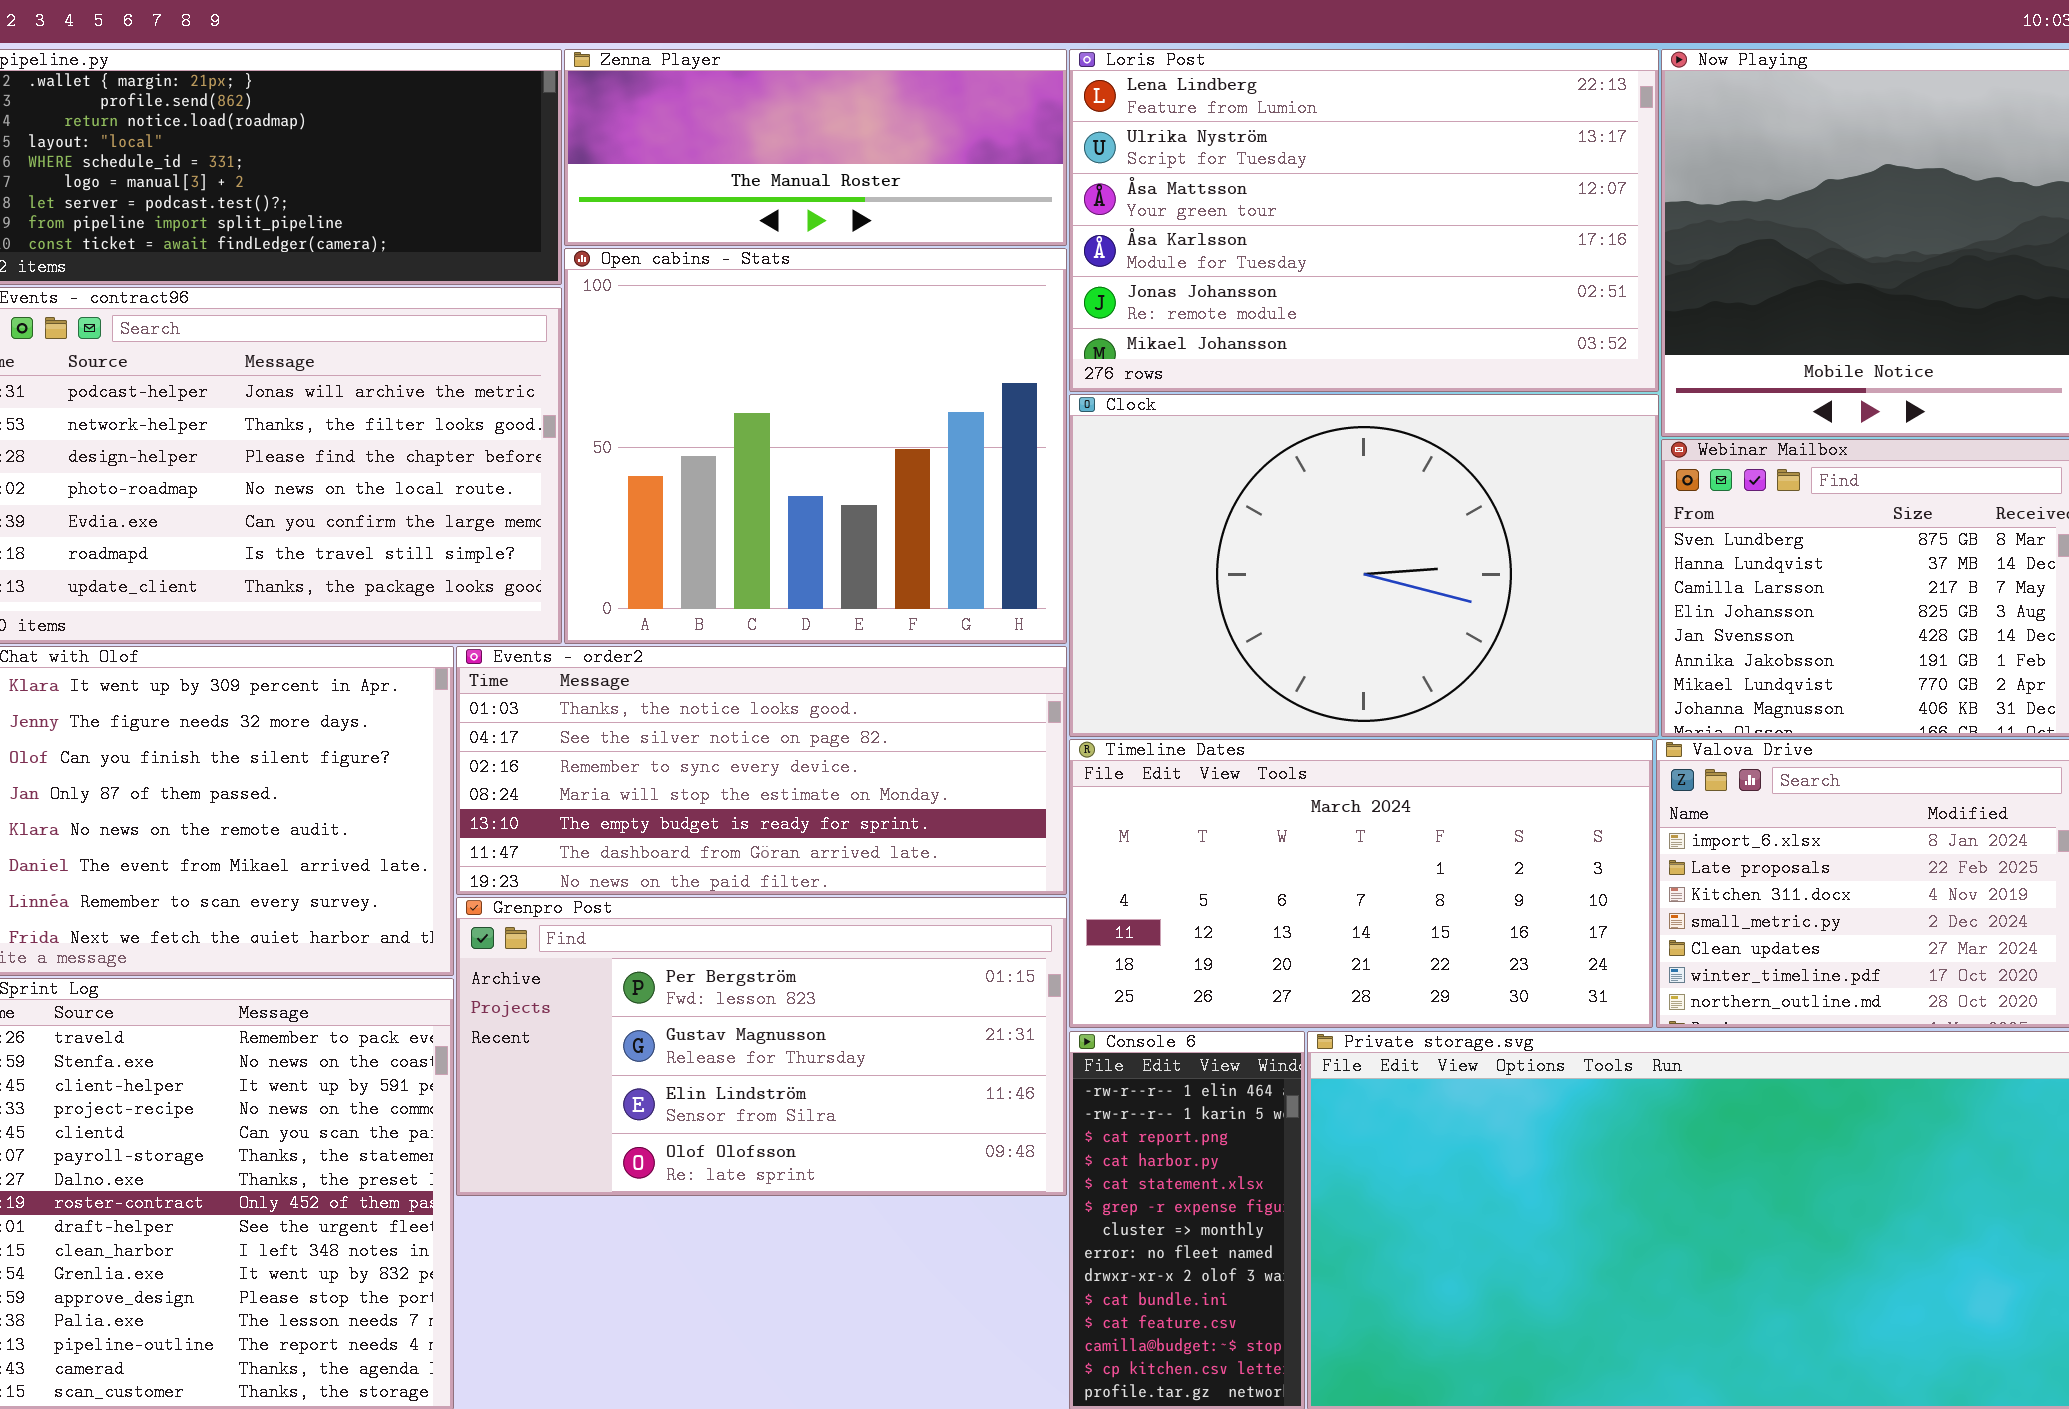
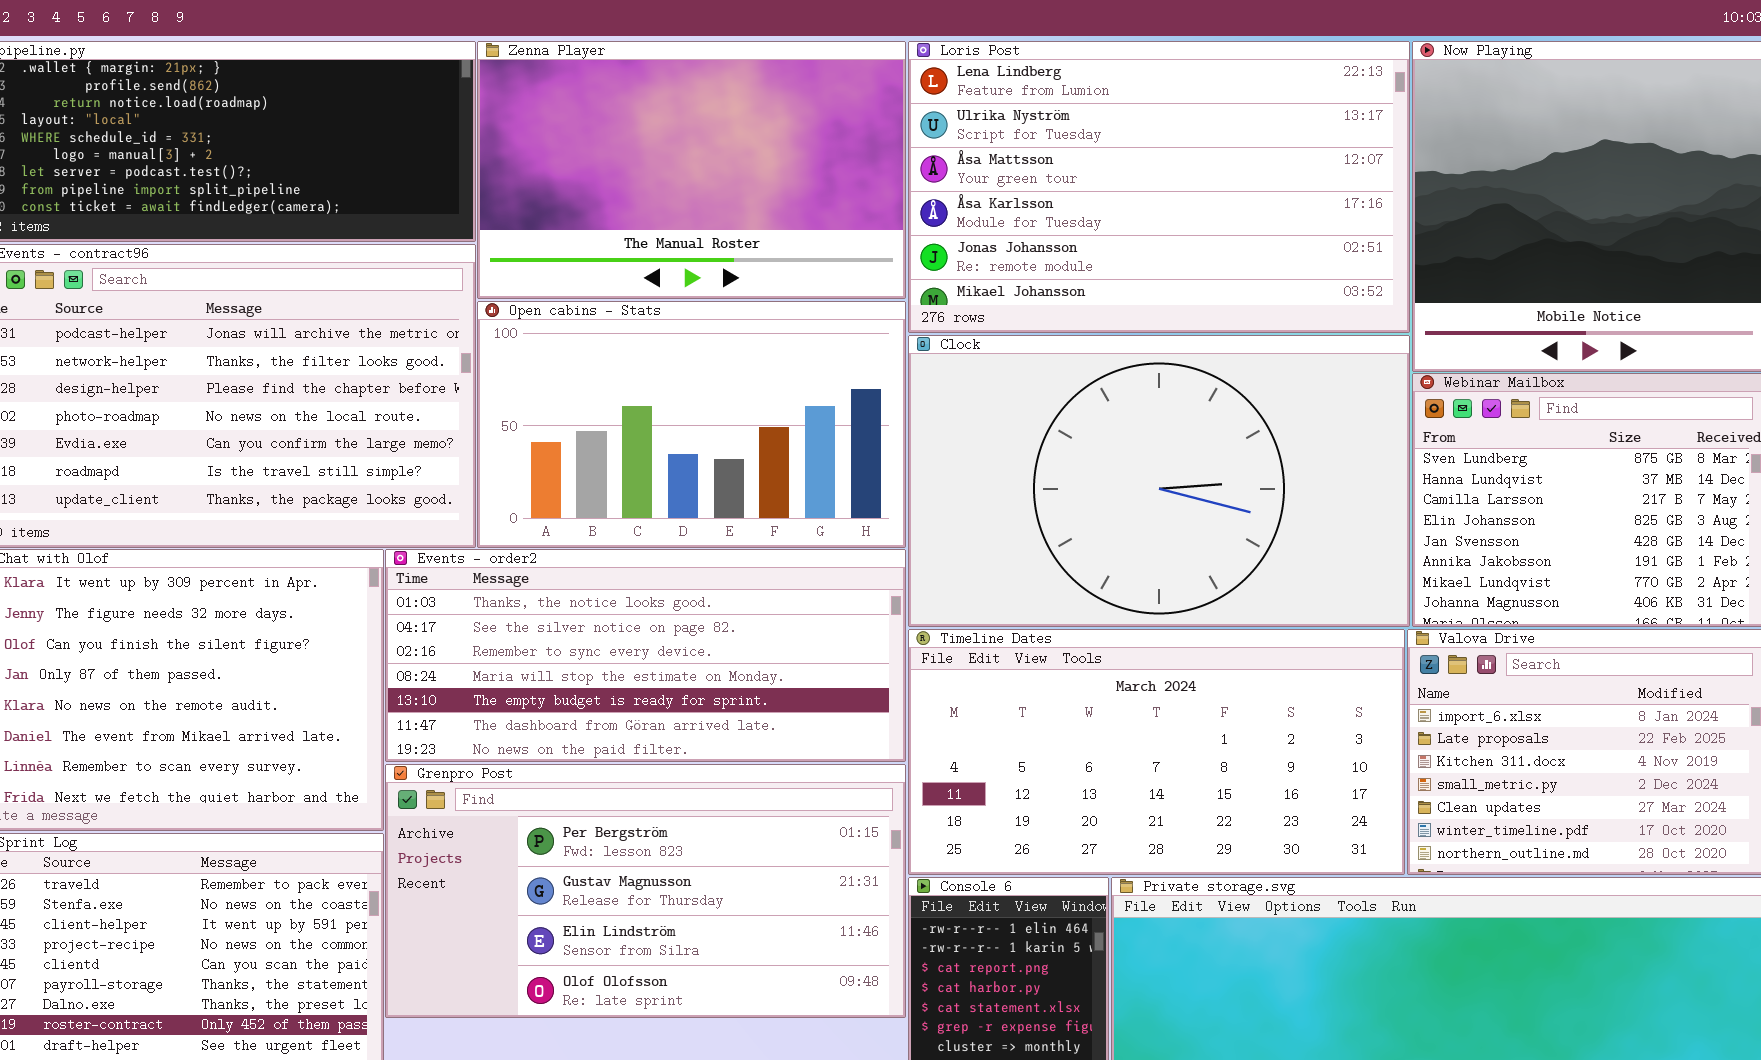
Zenna Player: [564,49,1067,246] -> [477,41,906,299], resized
Open cabins - Stats: [564,248,1067,644] -> [477,301,906,548], resized

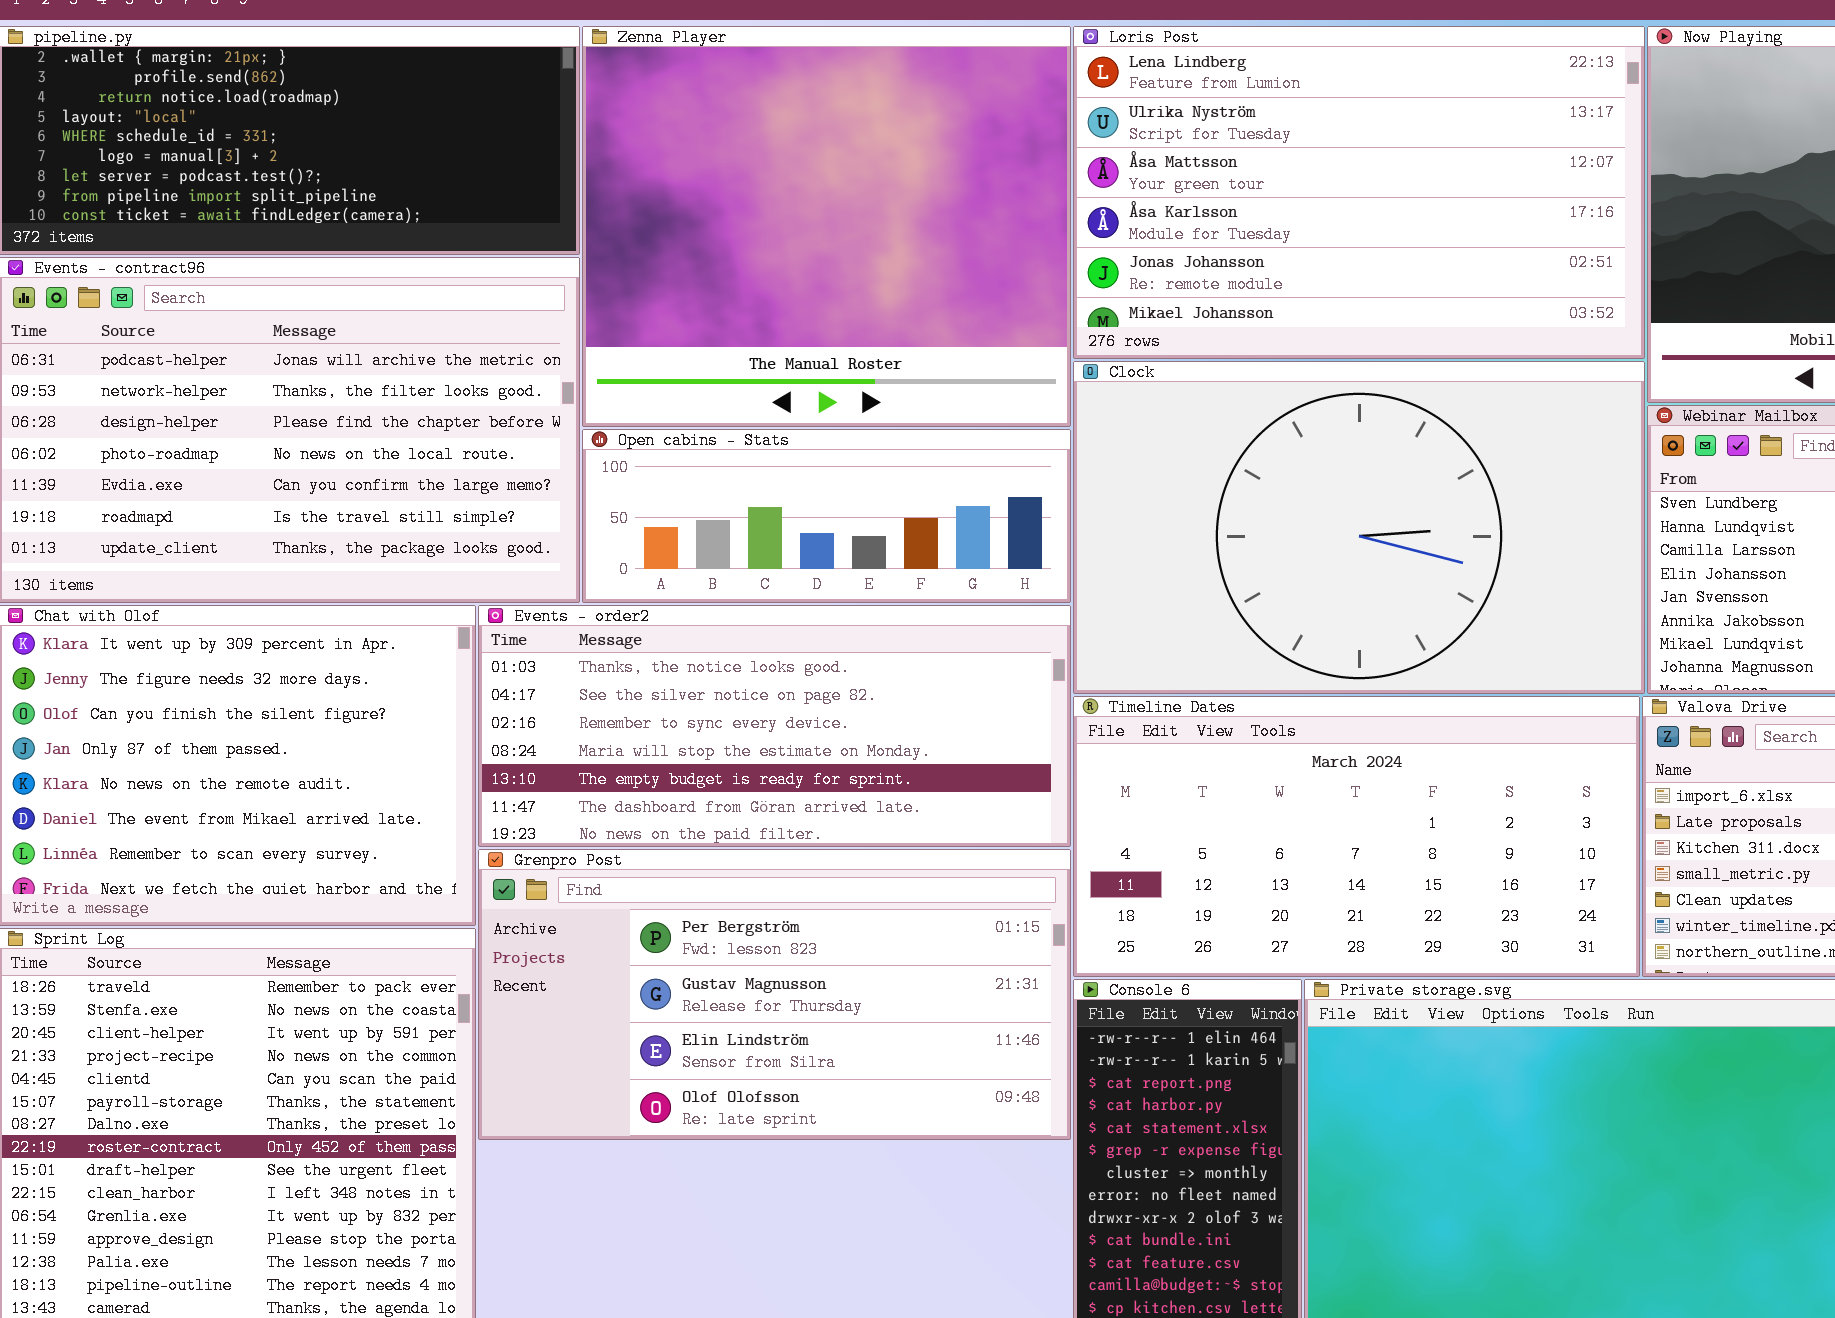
Zenna Player: [477,41,906,299] -> [582,26,1071,427], resized
Open cabins - Stats: [477,301,906,548] -> [582,429,1071,603], resized

